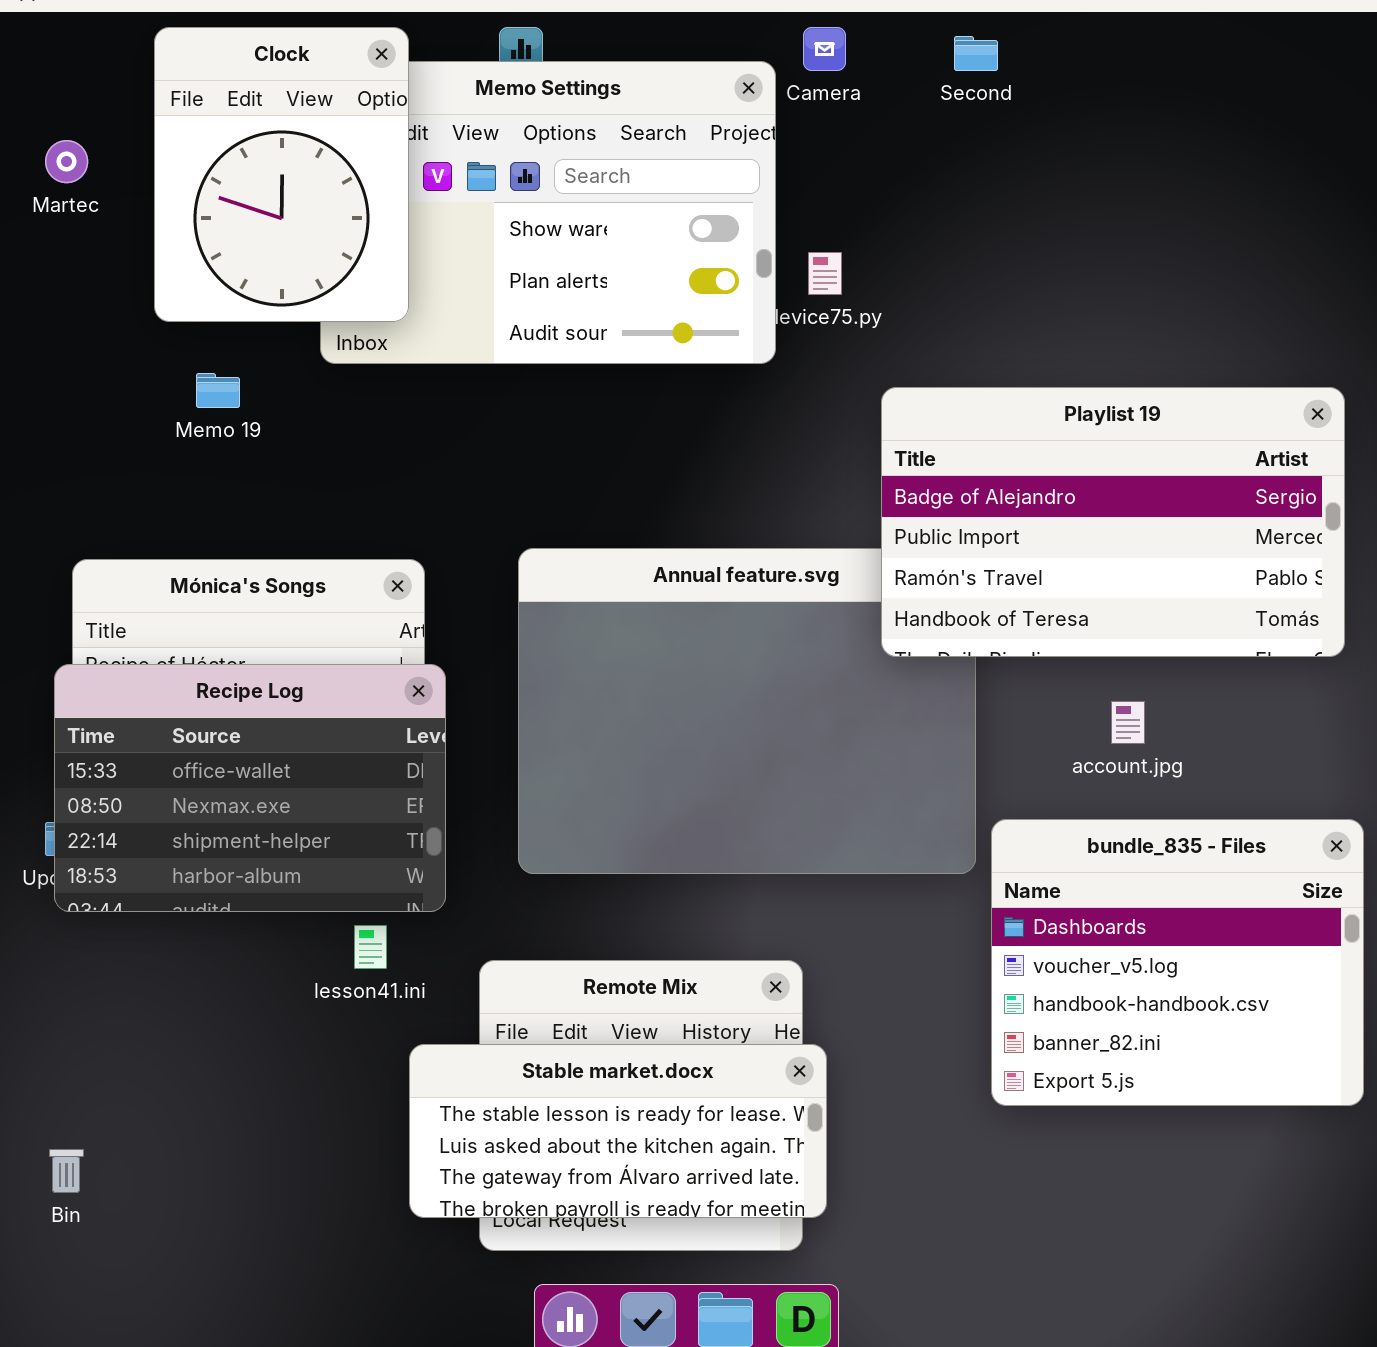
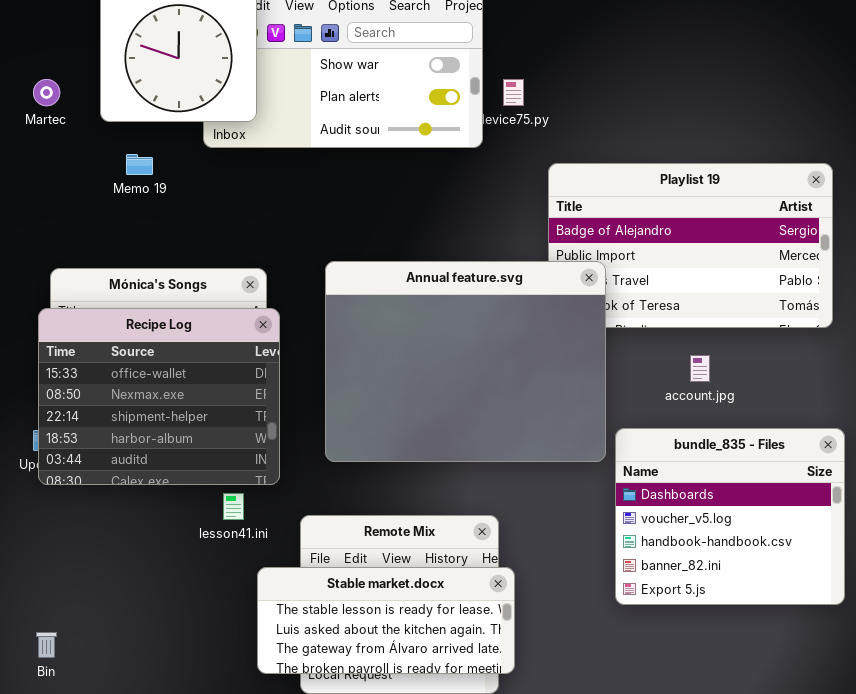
Martec: [45,140,88,183] -> [33,79,60,106], moved
Annual feature.svg: [518,548,976,874] -> [325,261,606,462], raised
Recipe Log: [54,664,446,912] -> [38,308,280,485], resized

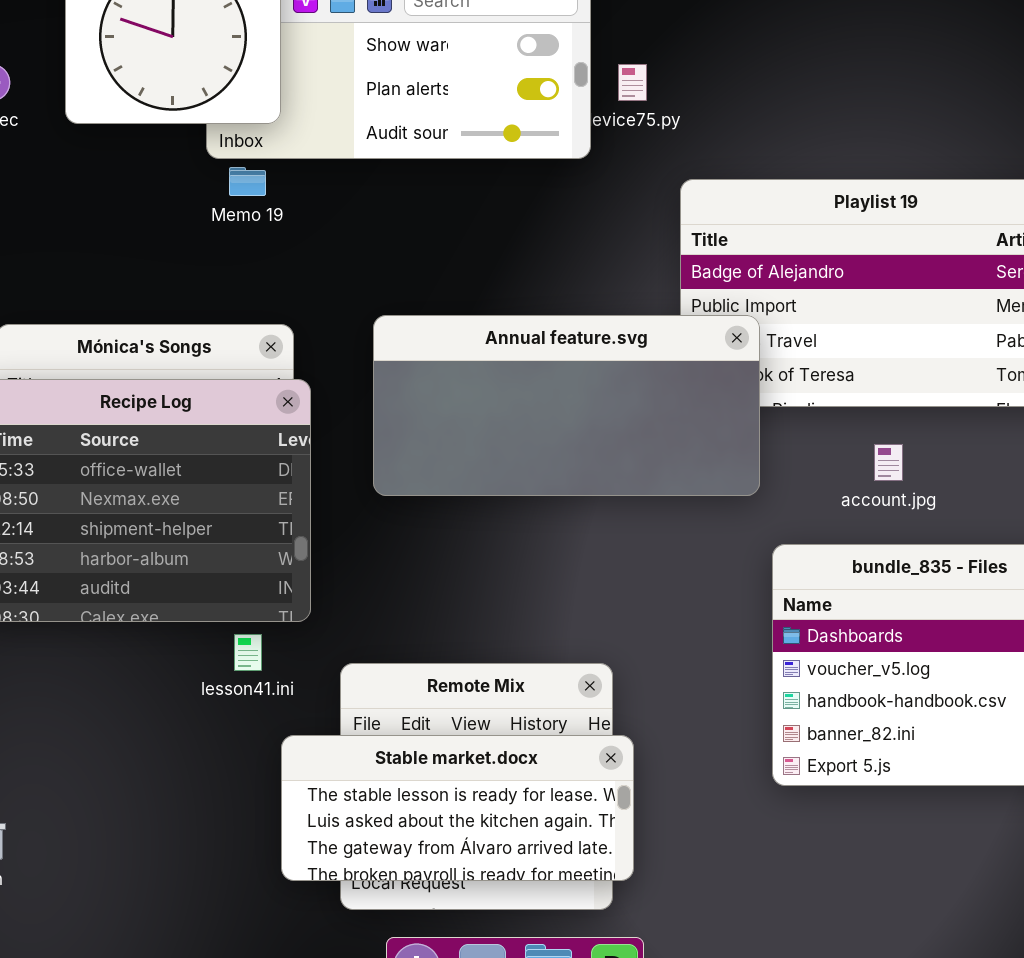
Memo 19: [126,154,153,175] -> [229,167,266,196], moved
Annual feature.svg: [325,261,606,462] -> [373,315,760,496], resized

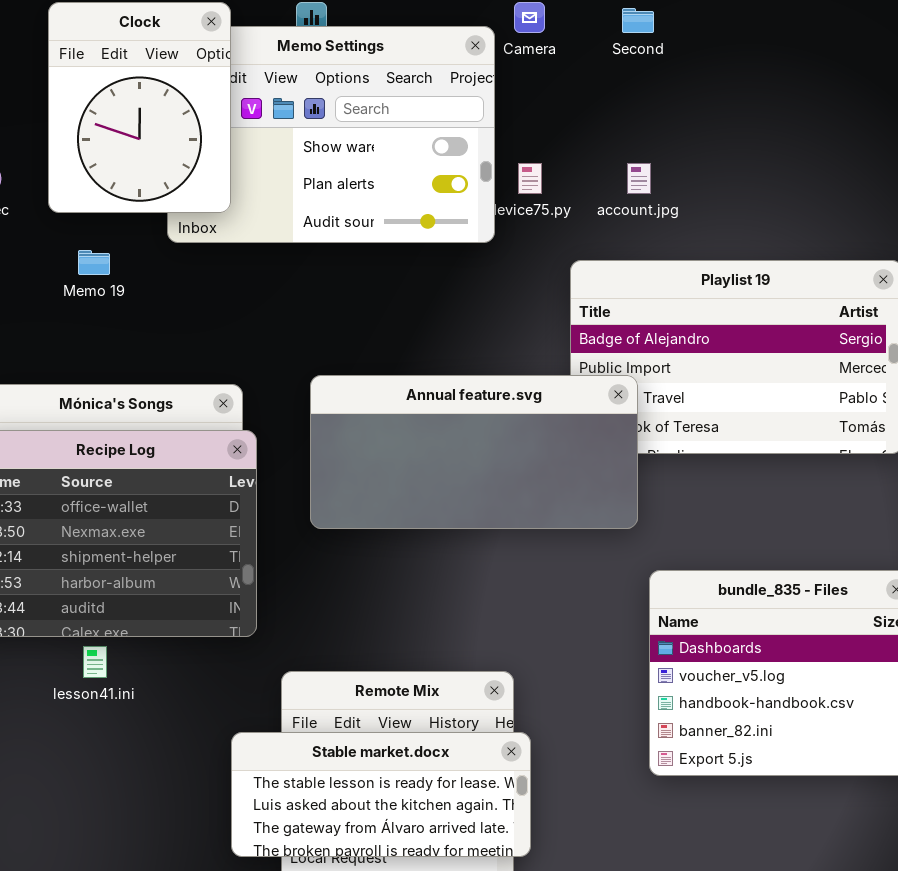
Memo 19: [229,167,266,196] -> [78,250,110,275], moved
account.jpg: [874,444,903,481] -> [627,163,651,194], moved
lesson41.ini: [234,634,262,671] -> [83,646,107,678], moved

